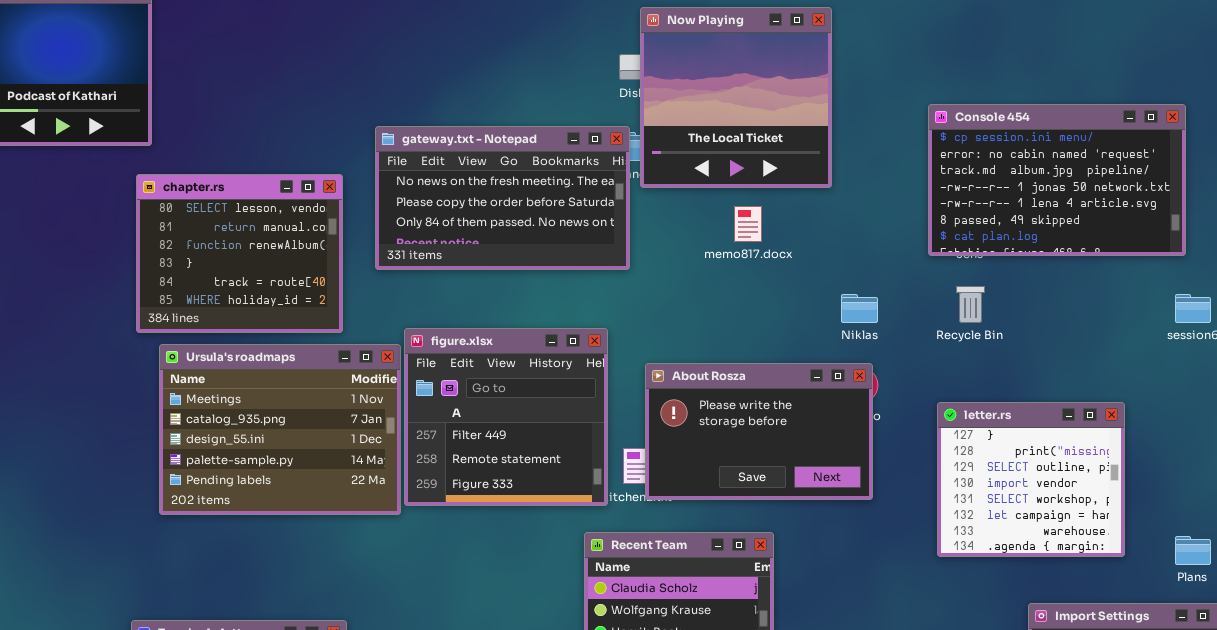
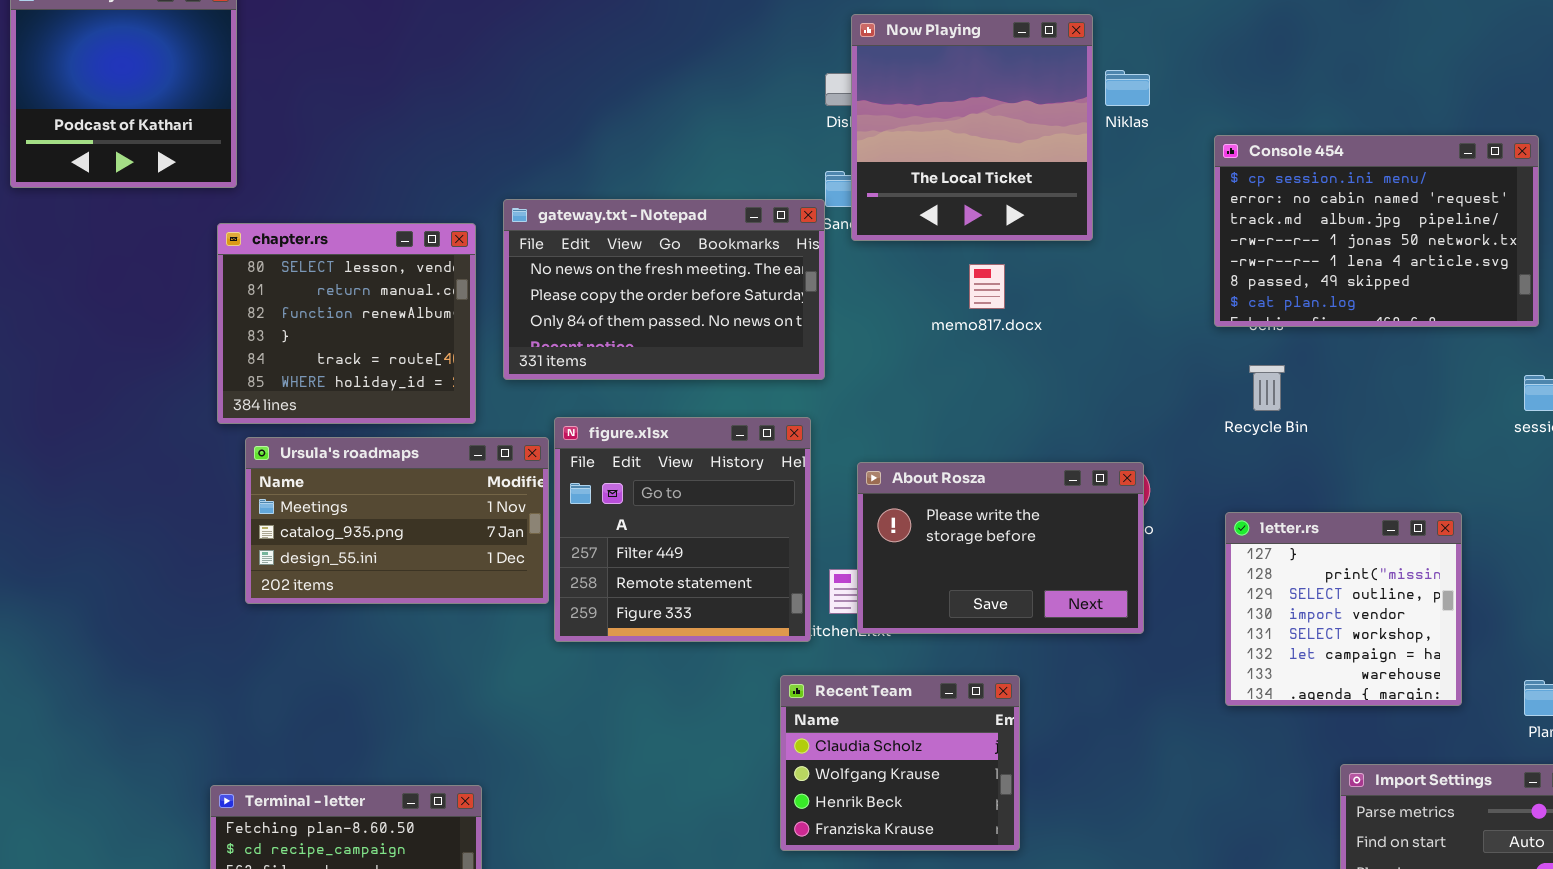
gateway.txt - Notepad: [375,126,630,270] -> [503,199,825,380], moved
Niklas: [841,294,878,323] -> [1105,70,1150,106], moved
Ursula's roadmaps: [159,344,401,515] -> [245,437,549,604], resized

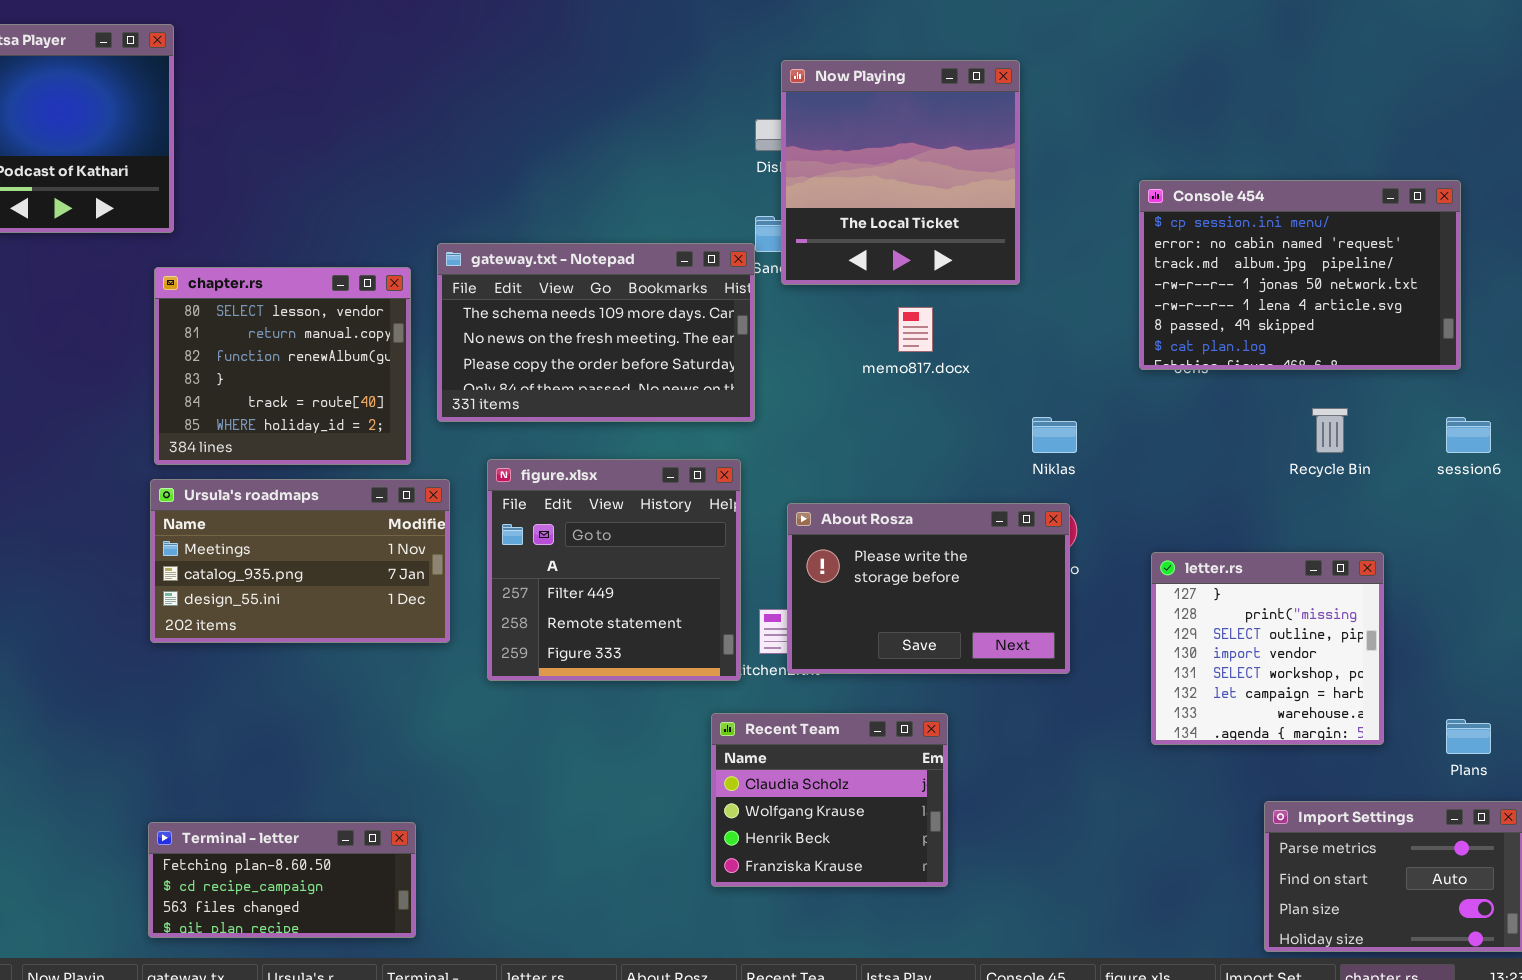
Niklas: [1105,70,1150,106] -> [1032,417,1077,453], moved
gateway.txt - Notepad: [503,199,825,380] -> [437,243,755,422], scrolled up 1 row
Recycle Bin: [1249,365,1285,411] -> [1312,408,1348,453], moved
Ursula's roadmaps: [245,437,549,604] -> [150,479,450,643], moved

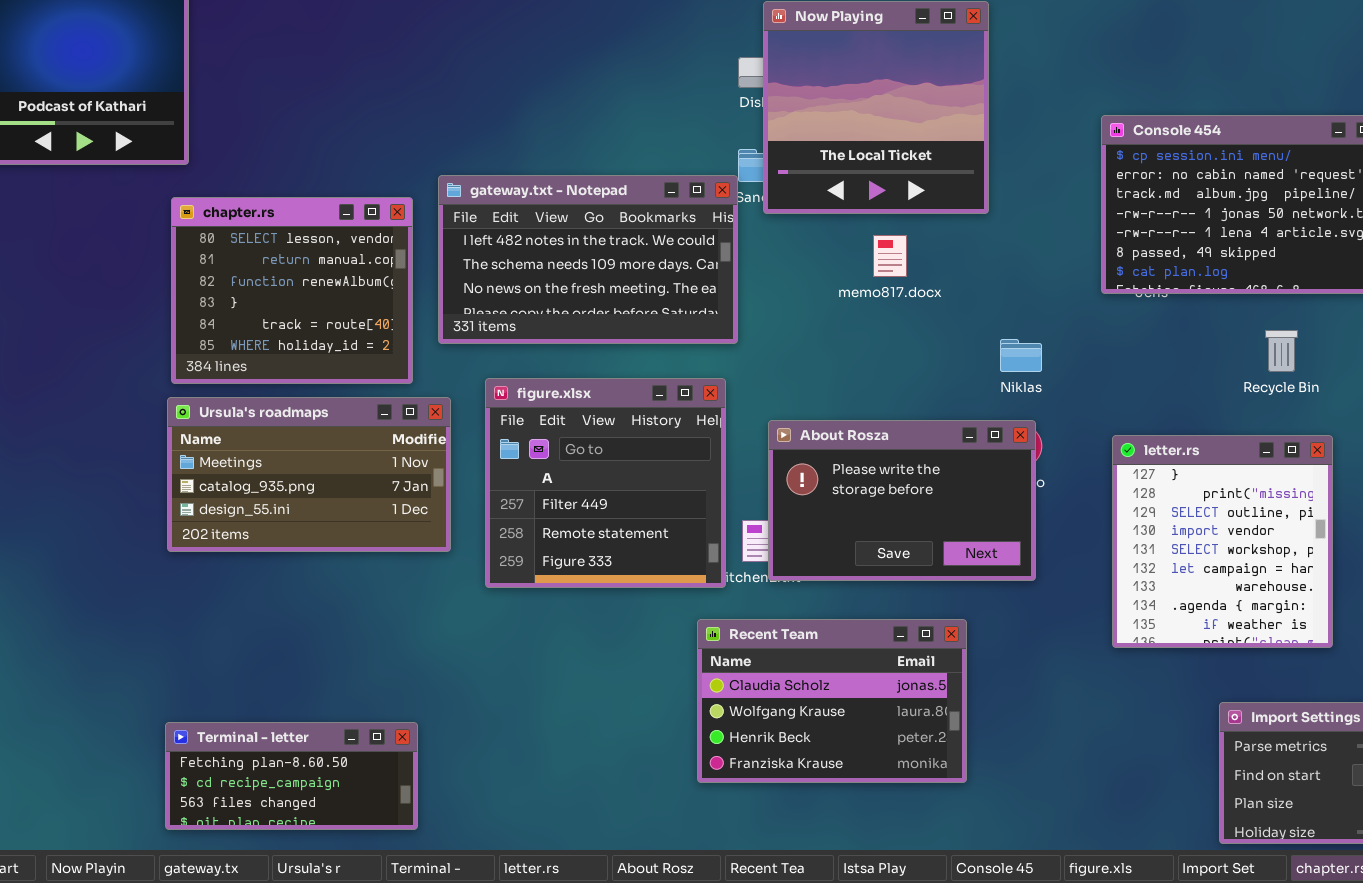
gateway.txt - Notepad: [437,243,755,422] -> [438,175,738,344], scrolled up 1 row
letter.rs: [1151,552,1384,745] -> [1112,435,1333,648], resized
Recent Team: [711,713,948,887] -> [697,619,967,783], resized

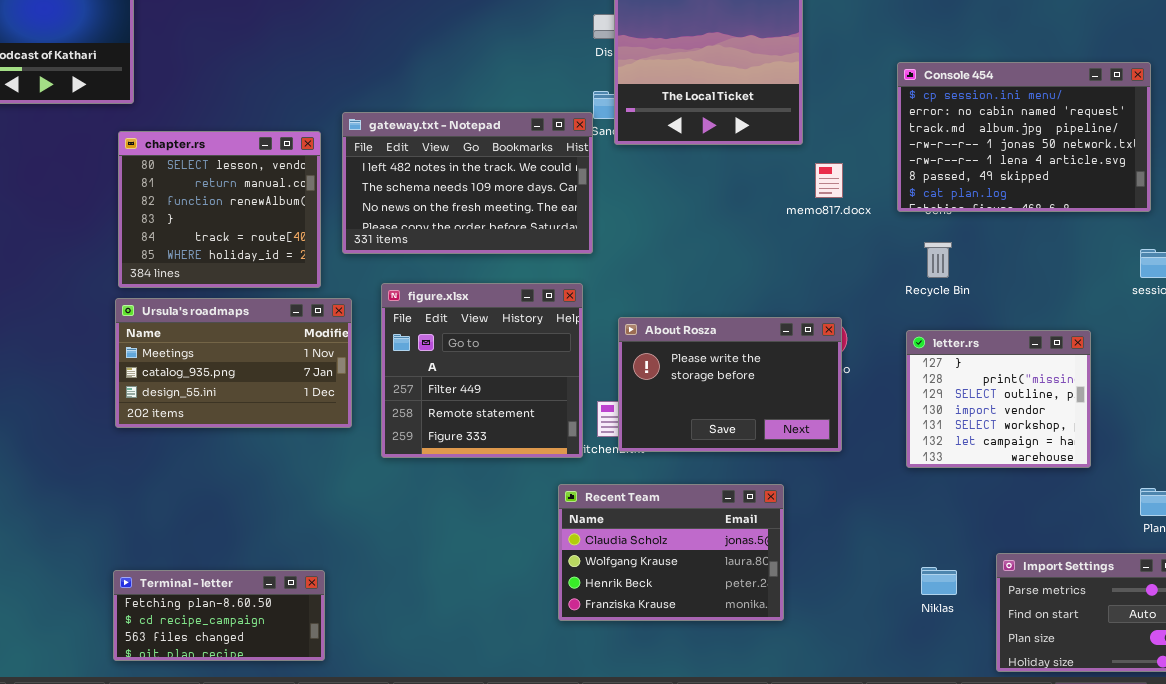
memo817.docx: [873,235,907,277] -> [815,163,843,198], moved
Recycle Bin: [1265,330,1298,372] -> [924,242,952,278], moved
Niklas: [1000,339,1042,372] -> [921,567,957,595], moved
letter.rs: [1112,435,1333,648] -> [906,330,1091,468], resized

